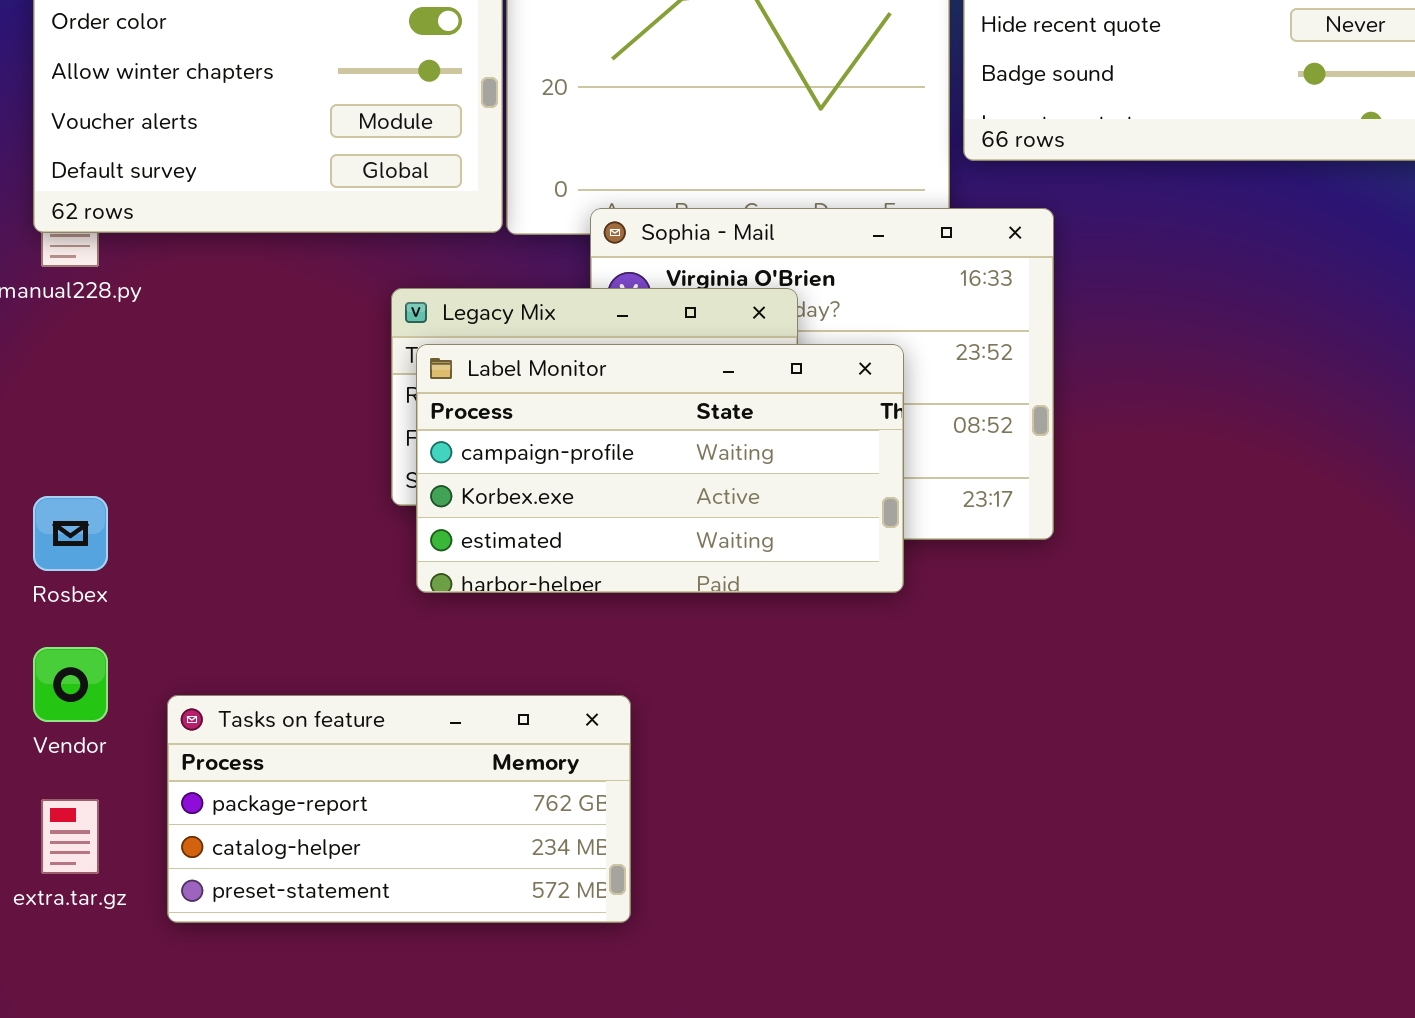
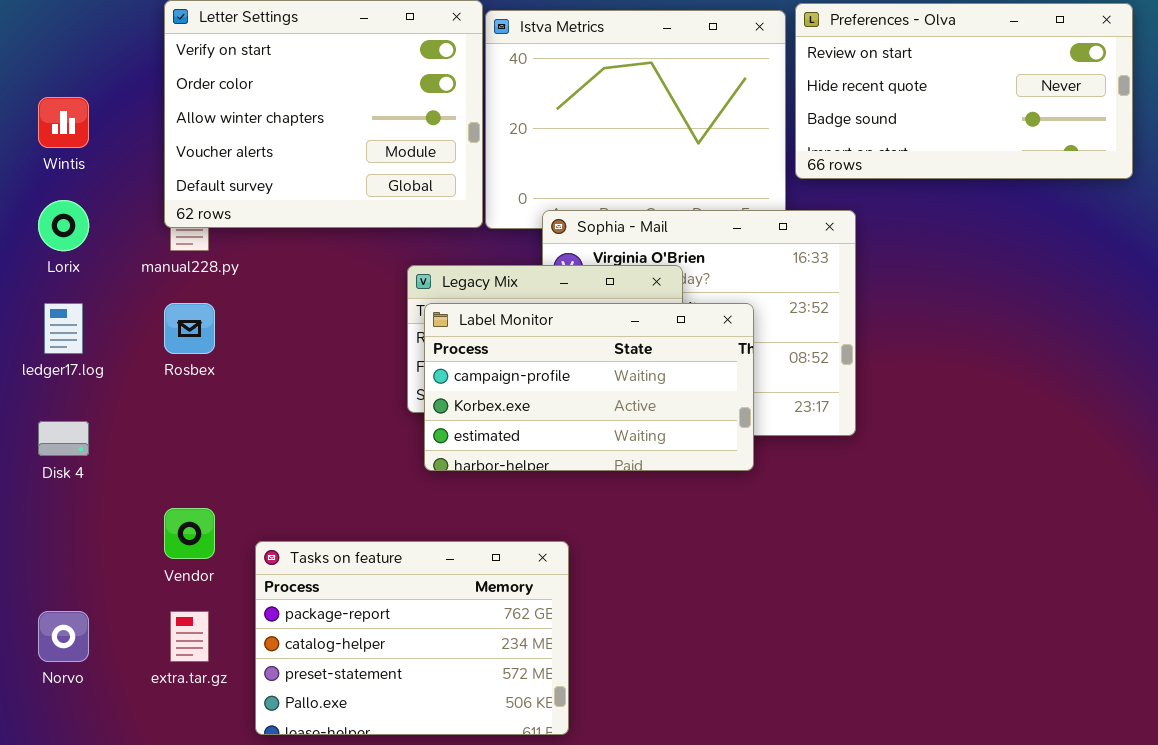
Rosbex: [33,496,108,571] -> [164,303,215,354], moved
Tasks on feature: [167,695,631,923] -> [255,541,569,735], resized

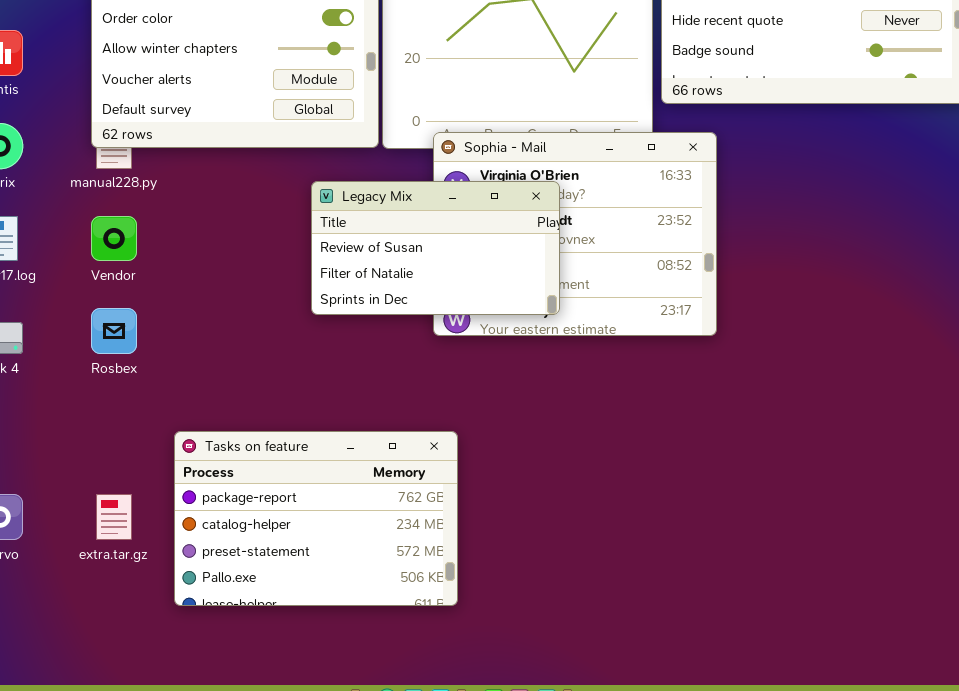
Rosbex: [164,303,215,354] -> [91,308,137,354], moved
Label Monitor: [424,303,754,471] -> none, closed
Vendor: [164,508,215,559] -> [91,216,137,261], moved

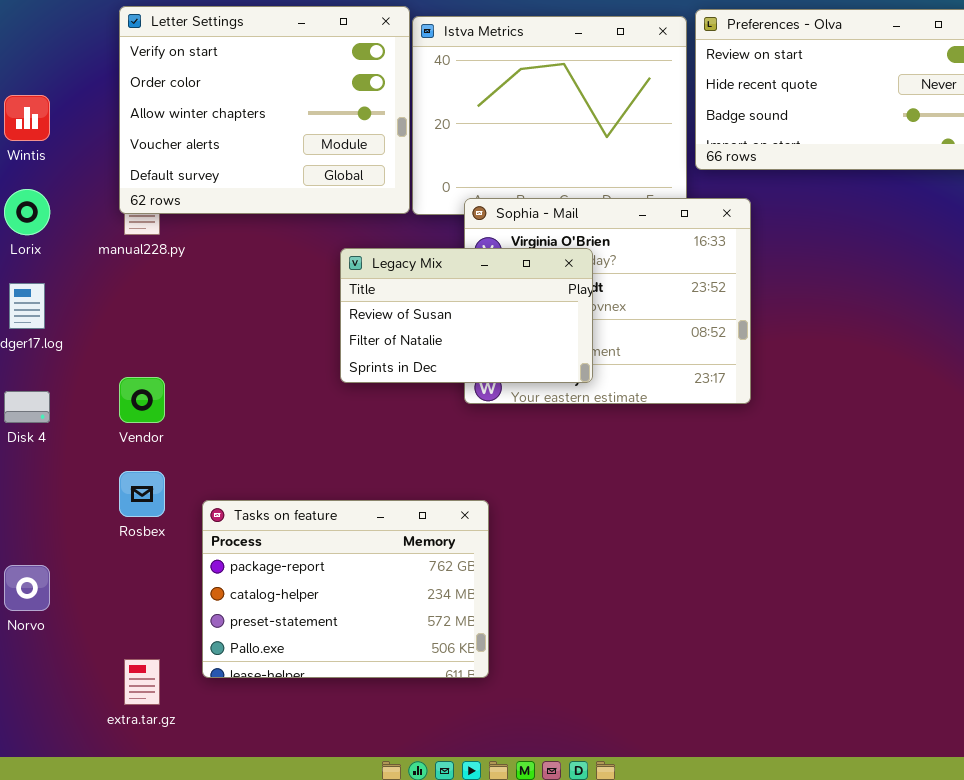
Vendor: [91,216,137,261] -> [119,377,165,423], moved
Rosbex: [91,308,137,354] -> [119,471,165,517], moved
extra.tar.gz: [96,494,132,540] -> [124,659,160,705], moved

